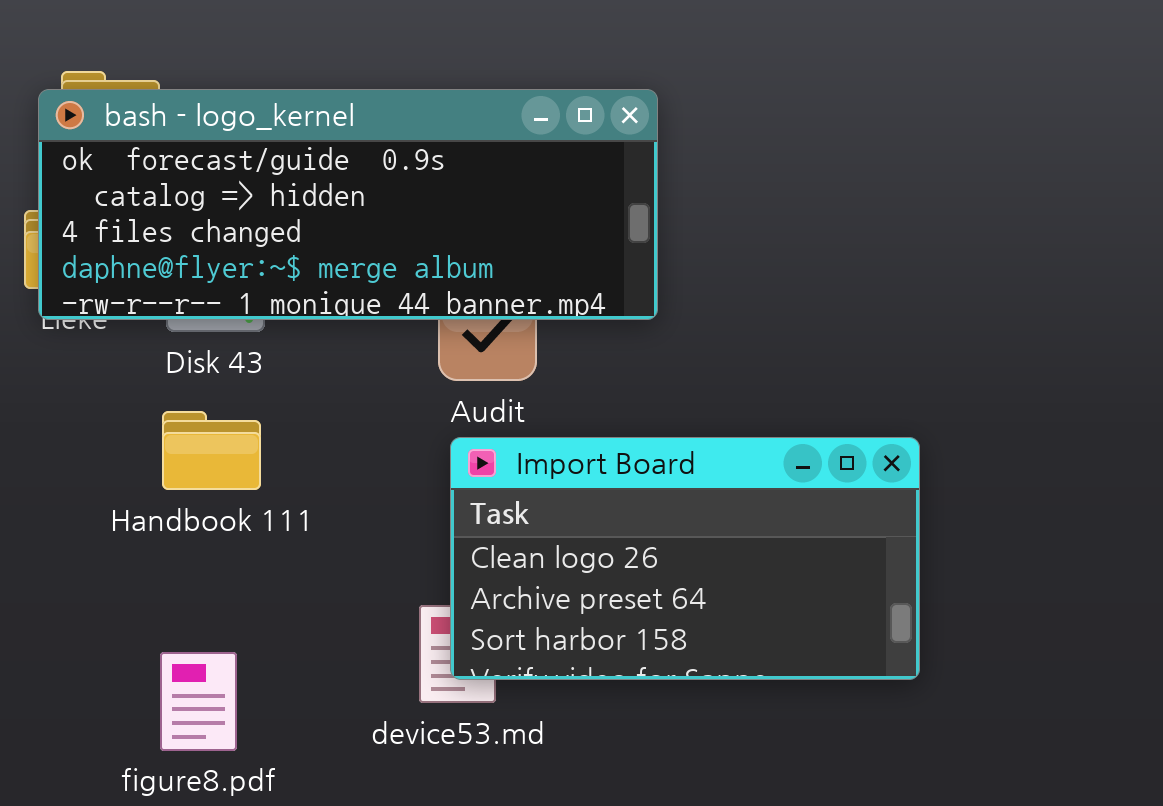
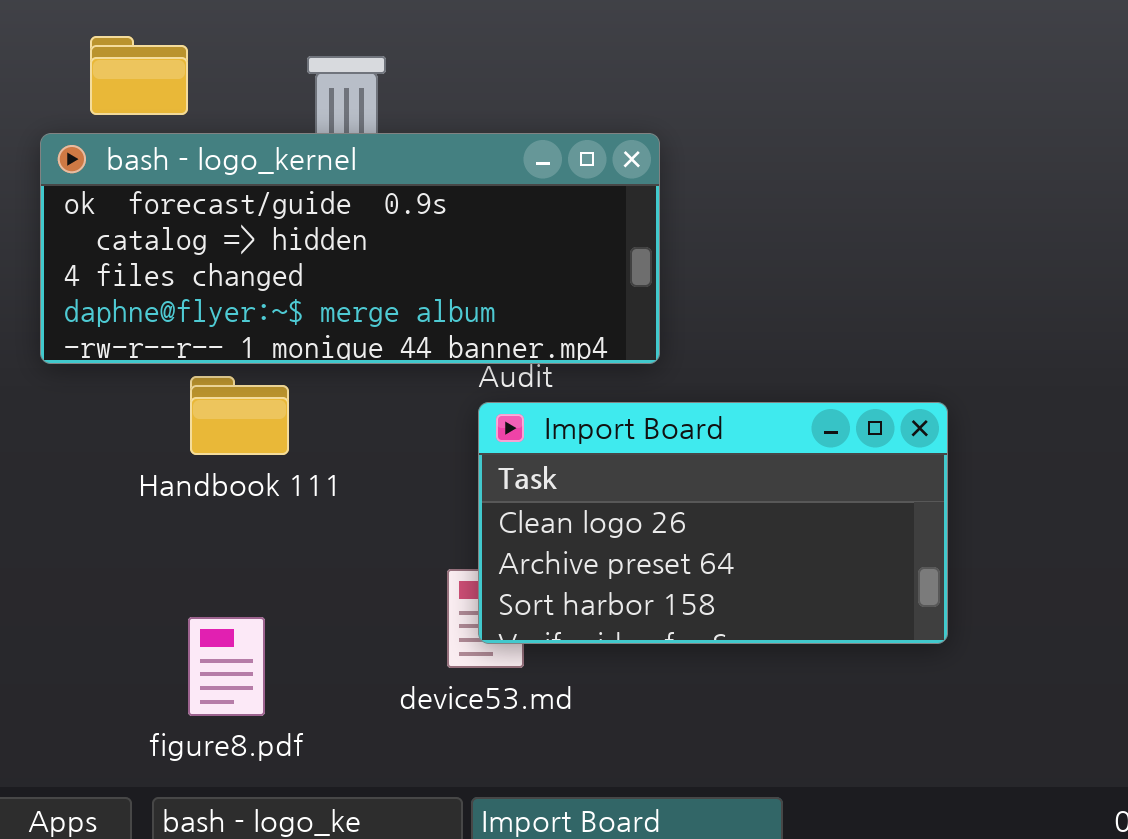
bash - logo_kernel: [38,89,658,320] -> [40,133,660,364], moved

